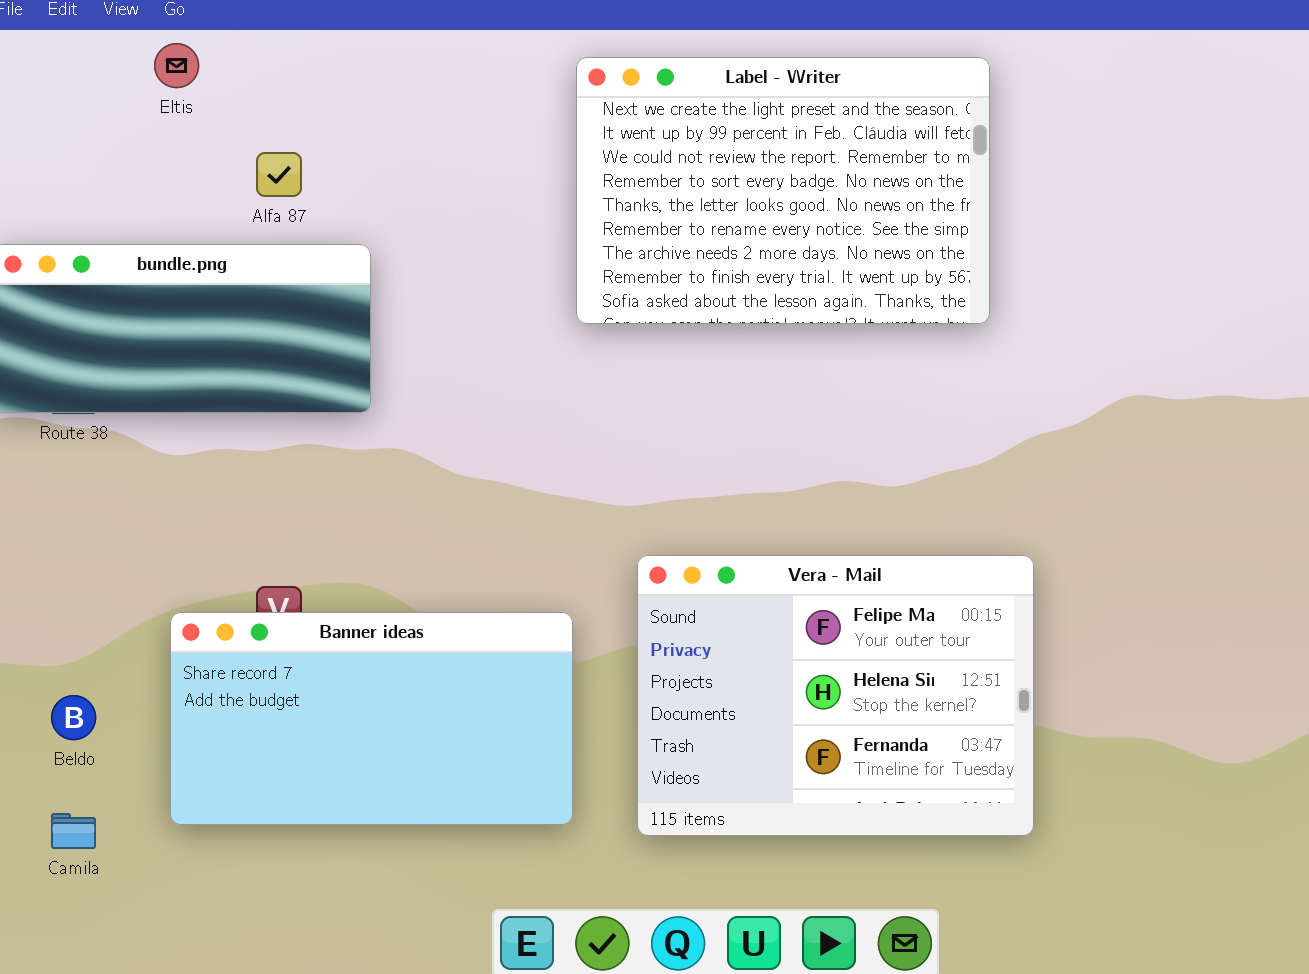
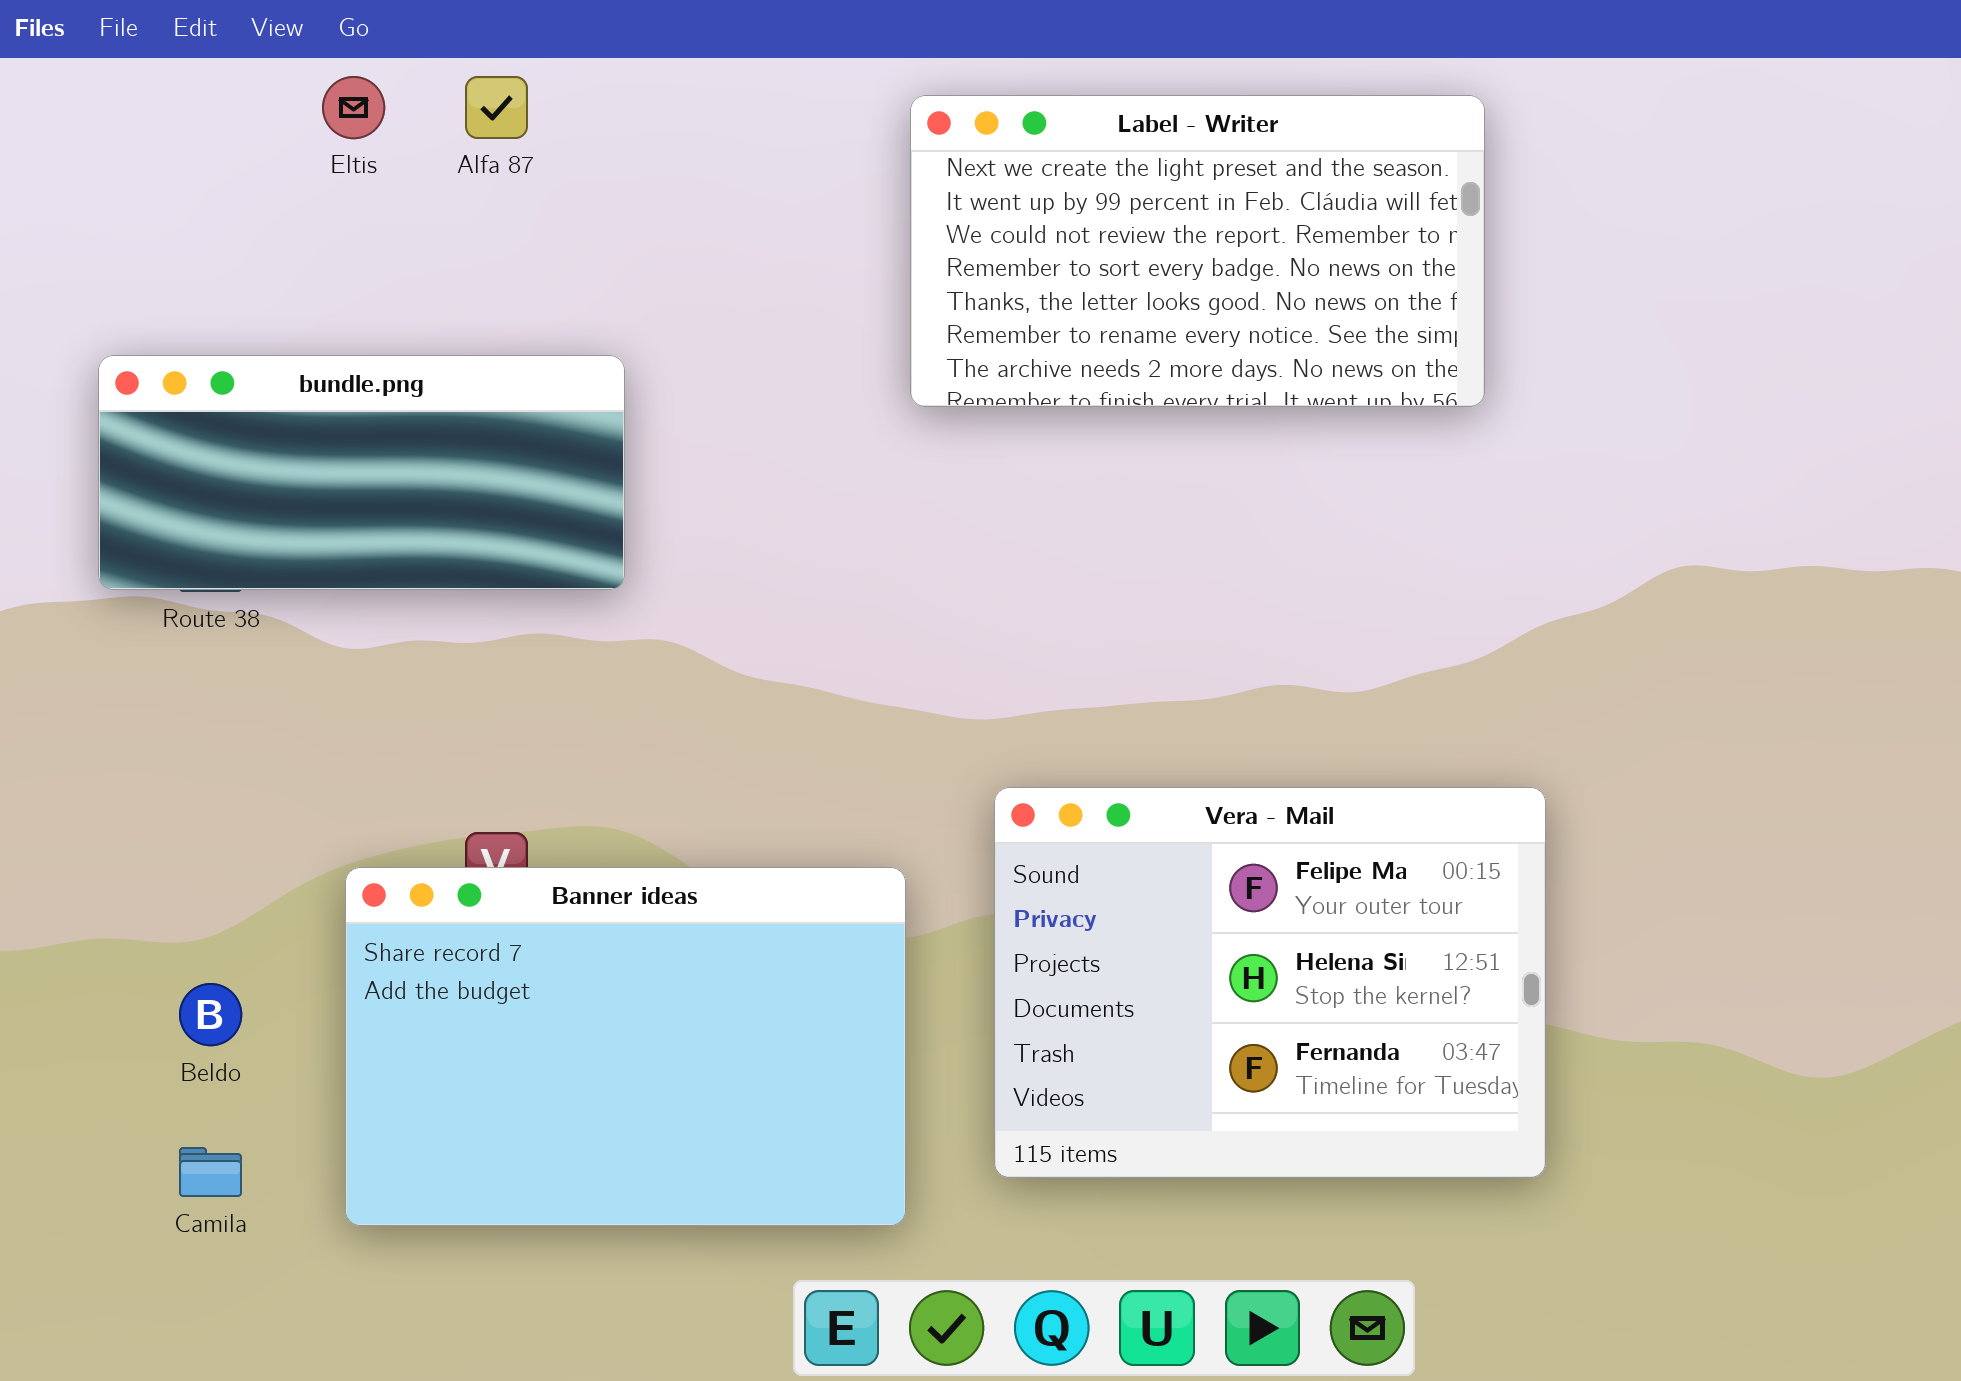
Label - Writer: [576,57,990,324] -> [910,95,1485,407], resized
Alfa 87: [256,152,302,197] -> [465,76,528,139], moved
Banner ideas: [170,612,573,825] -> [345,867,906,1226], resized

